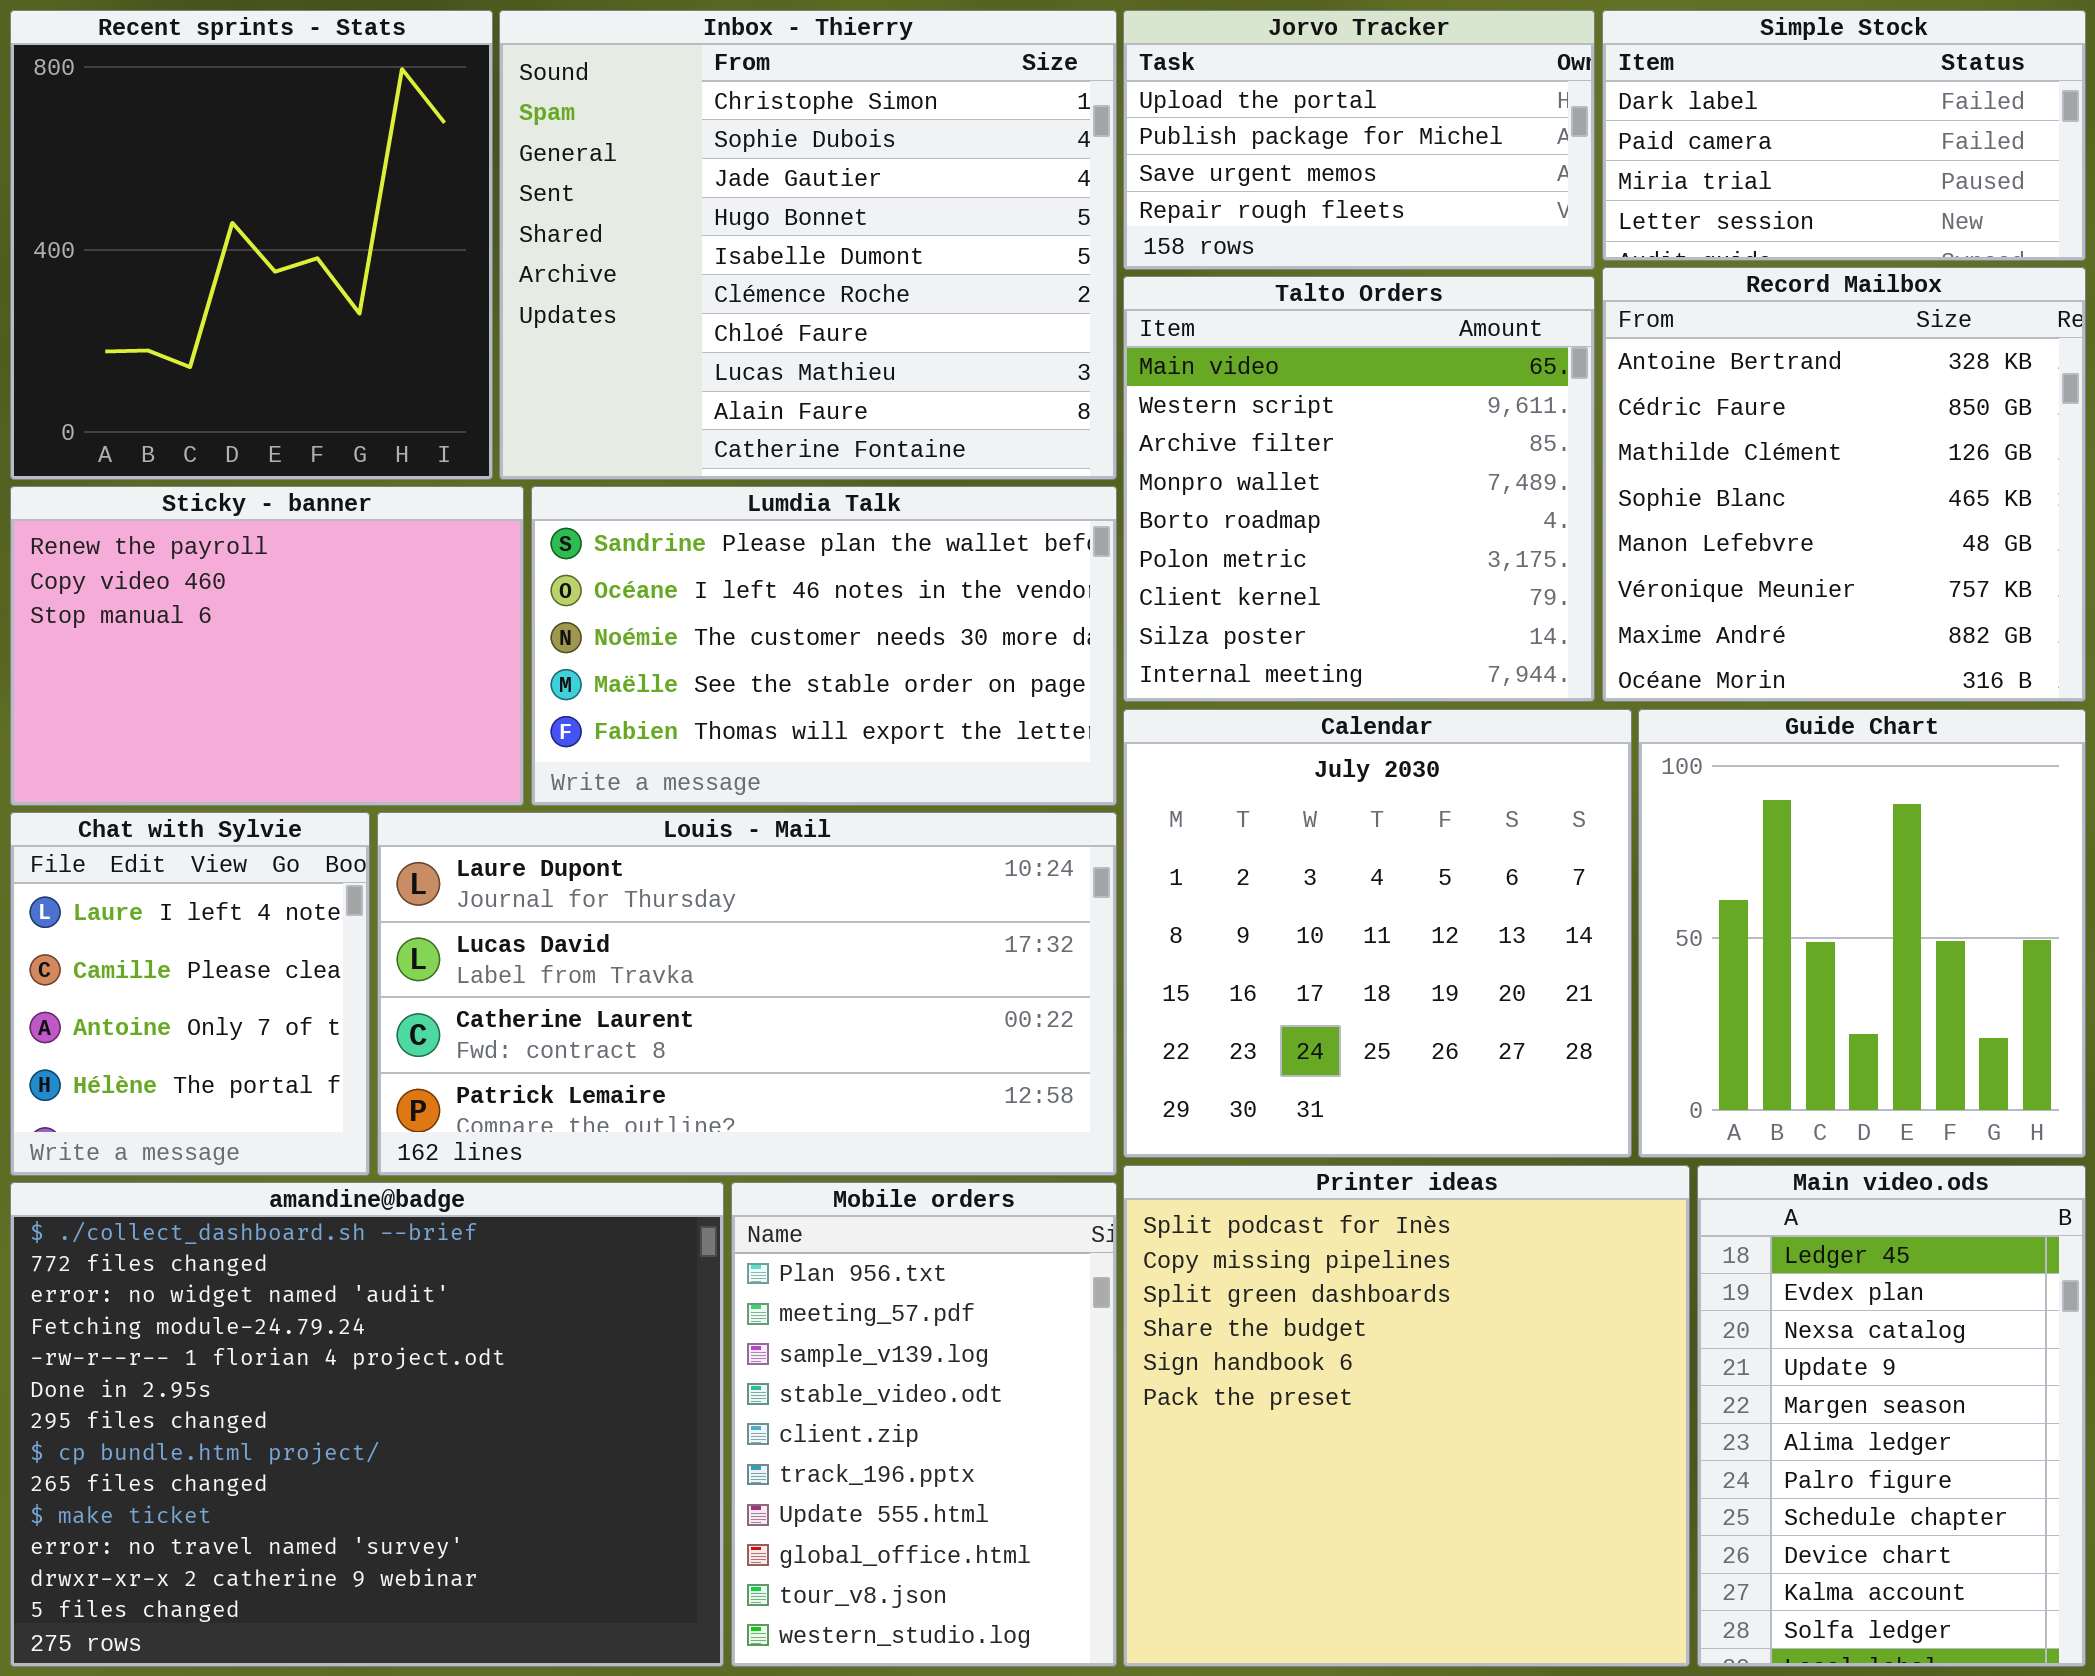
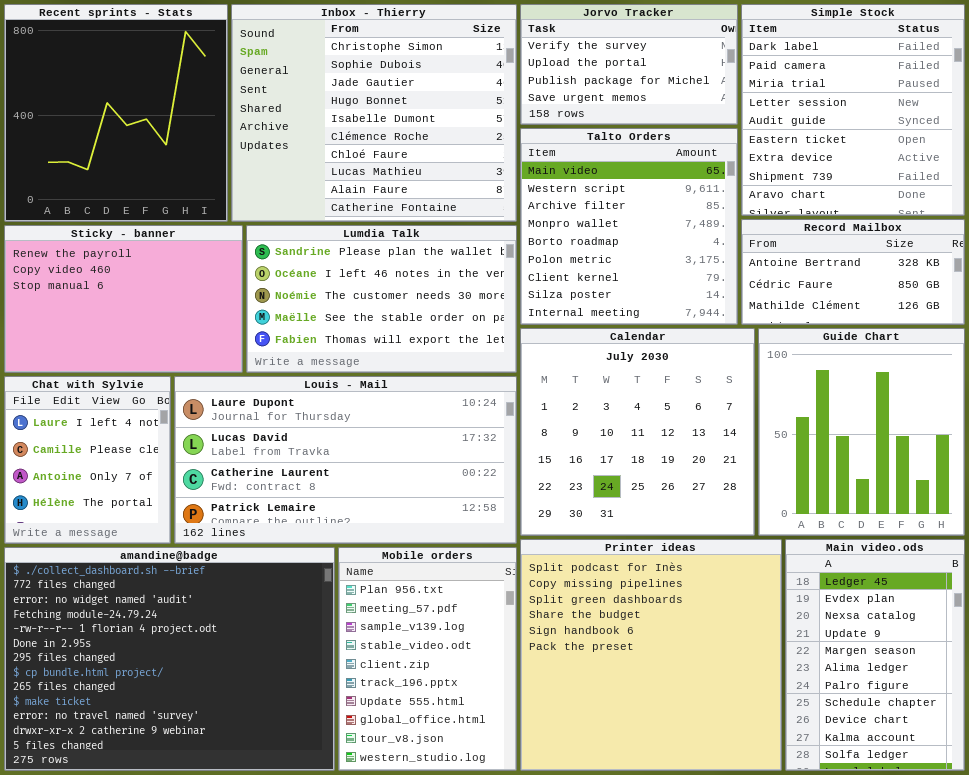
Jorvo Tracker: [1123,10,1595,270] -> [520,4,738,125], scrolled up 1 row
Simple Stock: [1602,10,2086,261] -> [741,4,965,216], resized
Record Mailbox: [1602,267,2086,702] -> [741,219,965,325], resized

